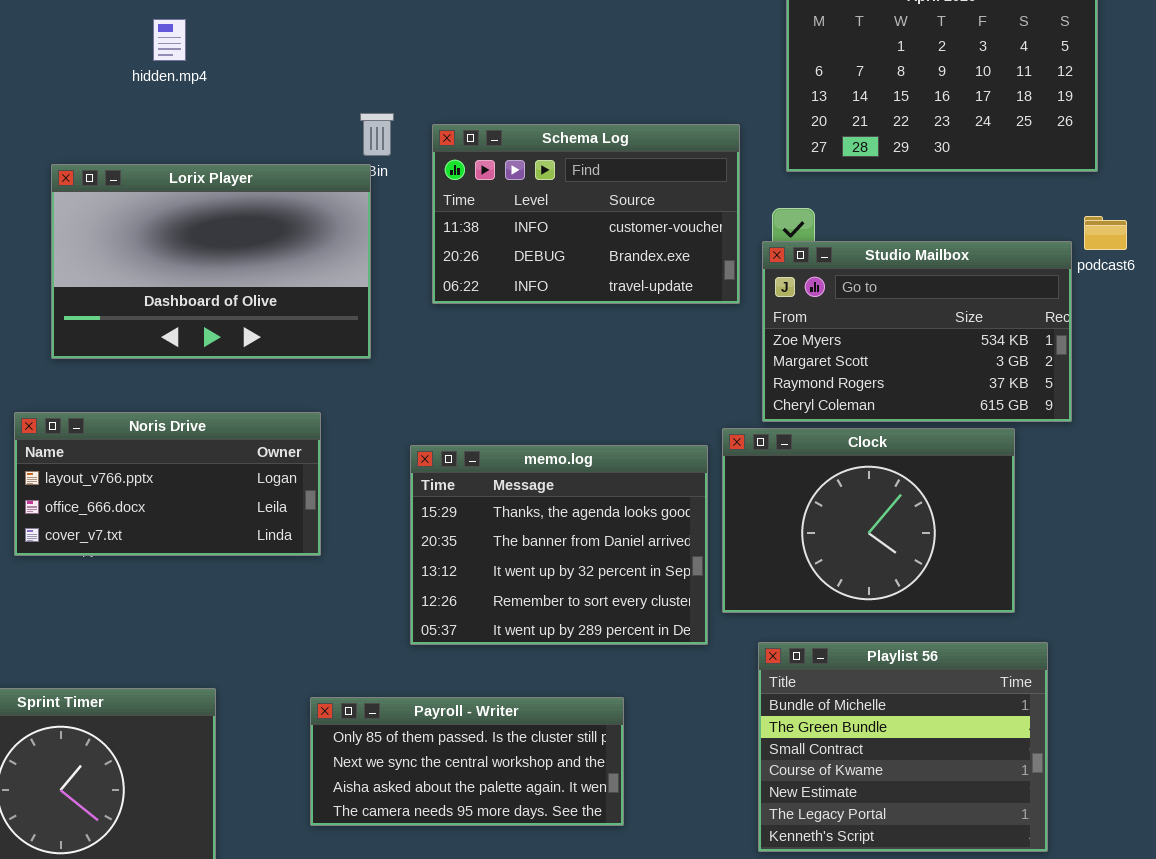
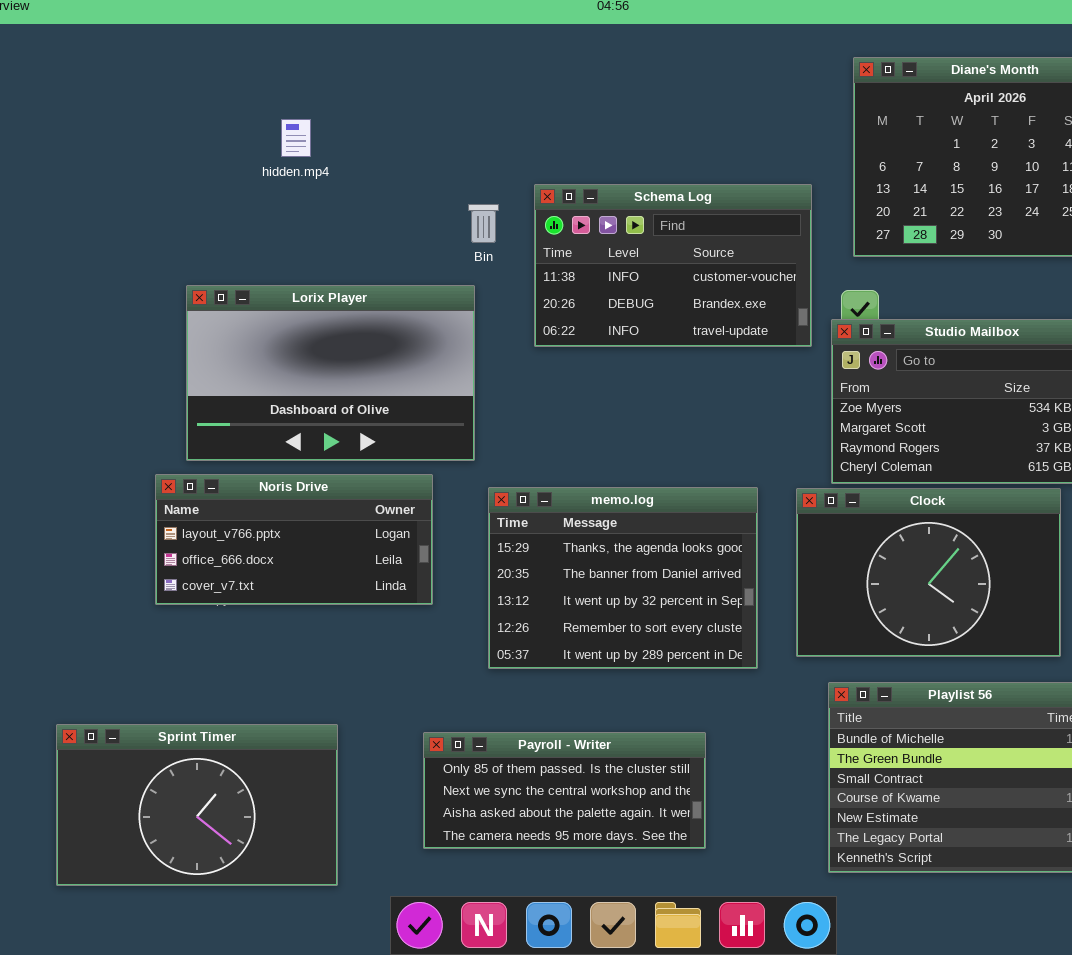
Schema Log: [432,124,740,304] -> [534,184,812,347], moved
Lorix Player: [51,164,371,359] -> [186,285,475,461], moved
memo.log: [410,445,708,645] -> [488,487,758,669], moved

